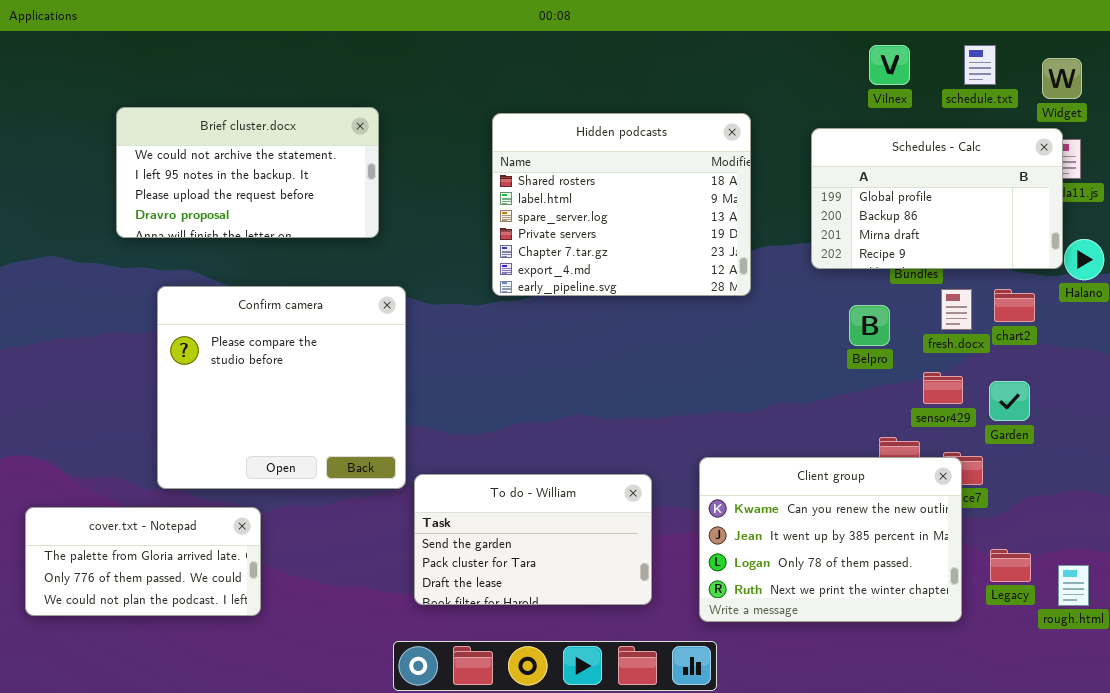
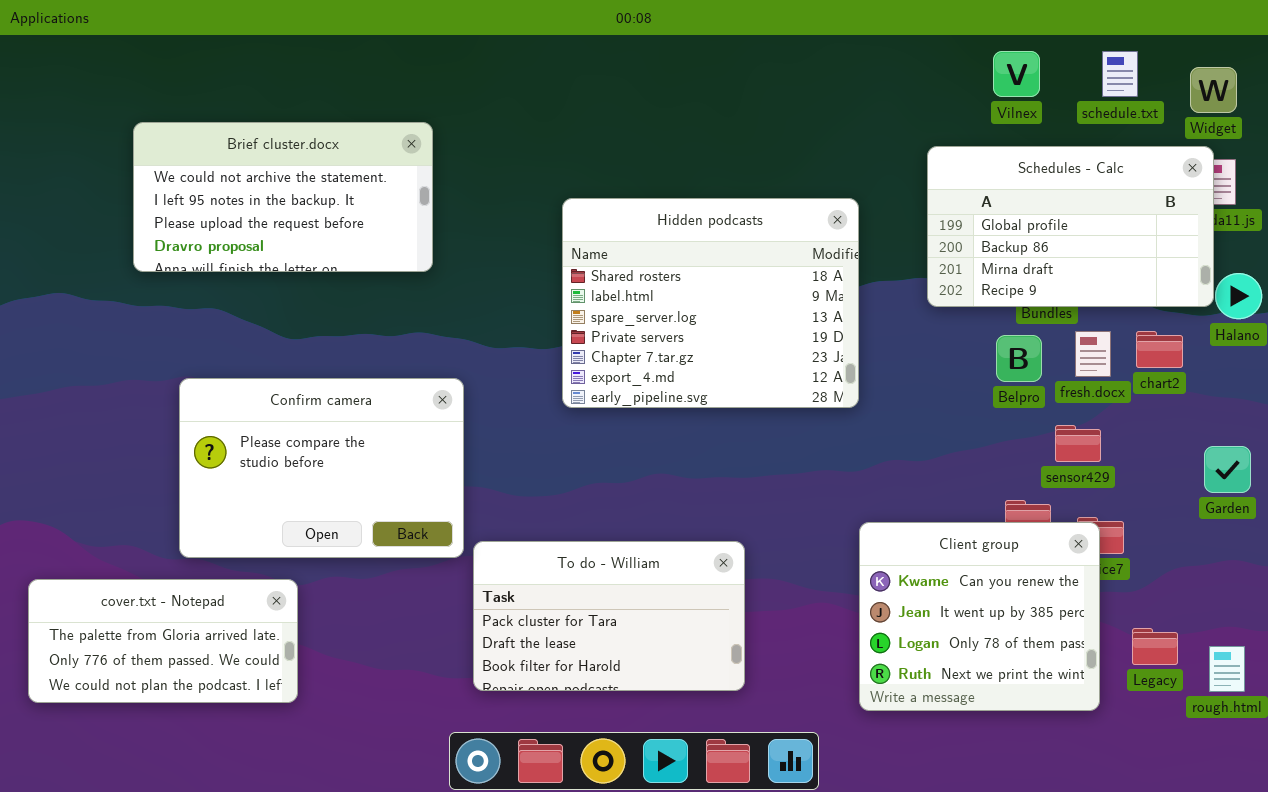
Hidden podcasts: [492,113,751,296] -> [562,198,859,408], moved
Confirm camera: [157,286,406,489] -> [179,378,464,558], resized
Belpro: [849,305,890,346] -> [996,335,1042,382], moved
Garden: [989,381,1030,421] -> [1204,446,1251,493], moved
Client group: [699,457,962,622] -> [859,522,1100,711], resized
To do - William: [414,474,652,605] -> [473,541,745,691], scrolled down 1 row

